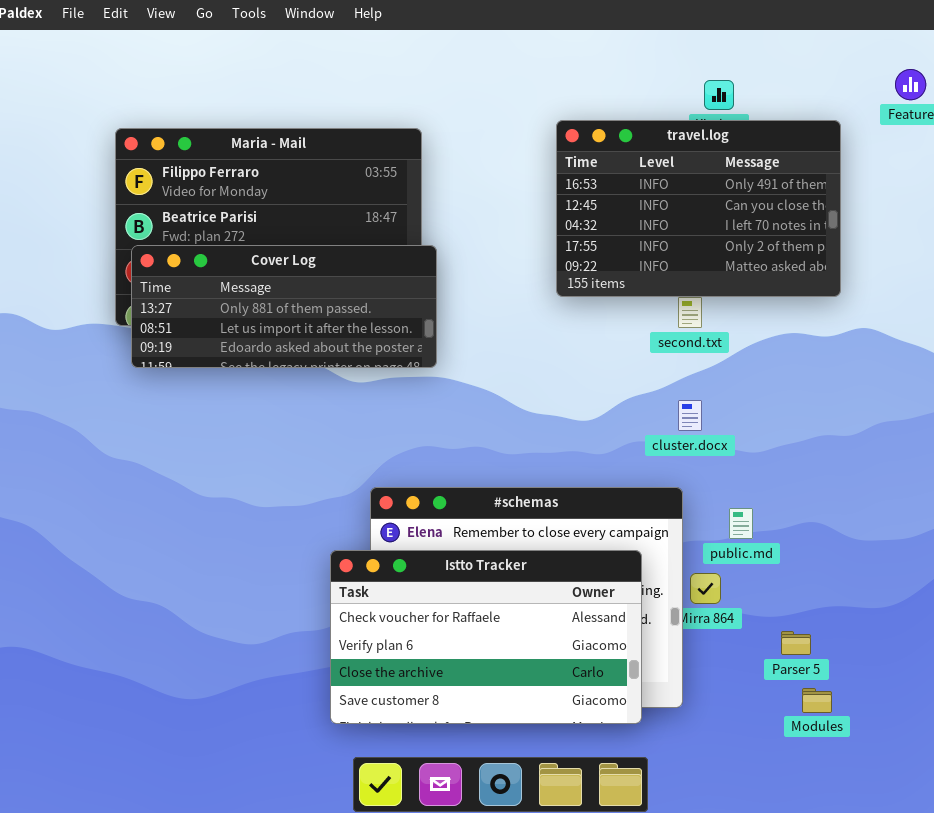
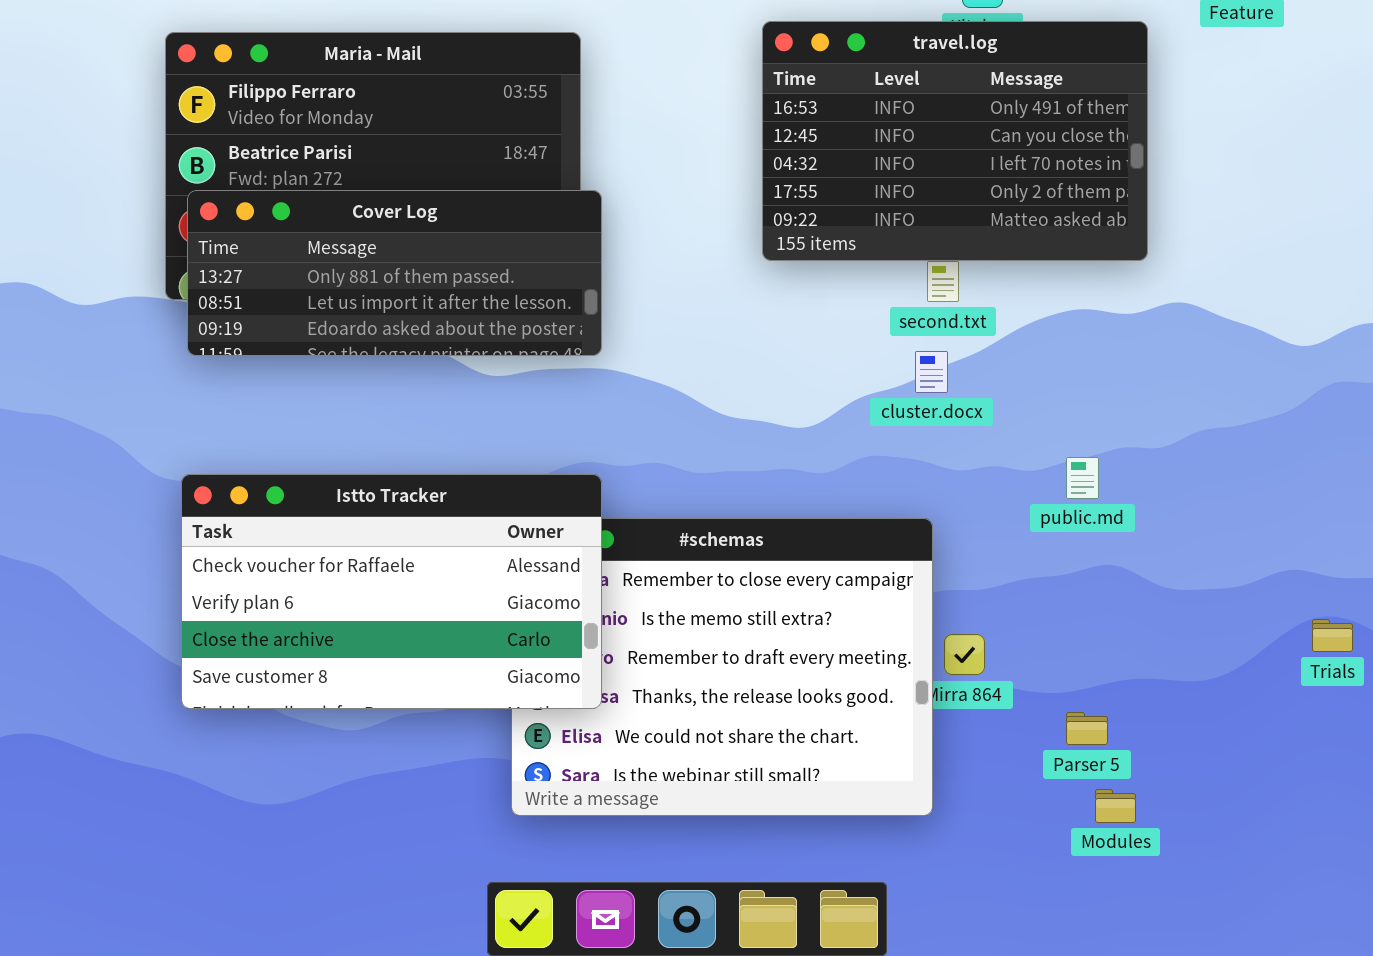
cluster.docx: [678,400,702,431] -> [915,351,948,393], moved
public.md: [729,508,753,539] -> [1066,457,1099,499], moved
Istto Tracker: [330,550,642,724] -> [181,474,602,709], moved

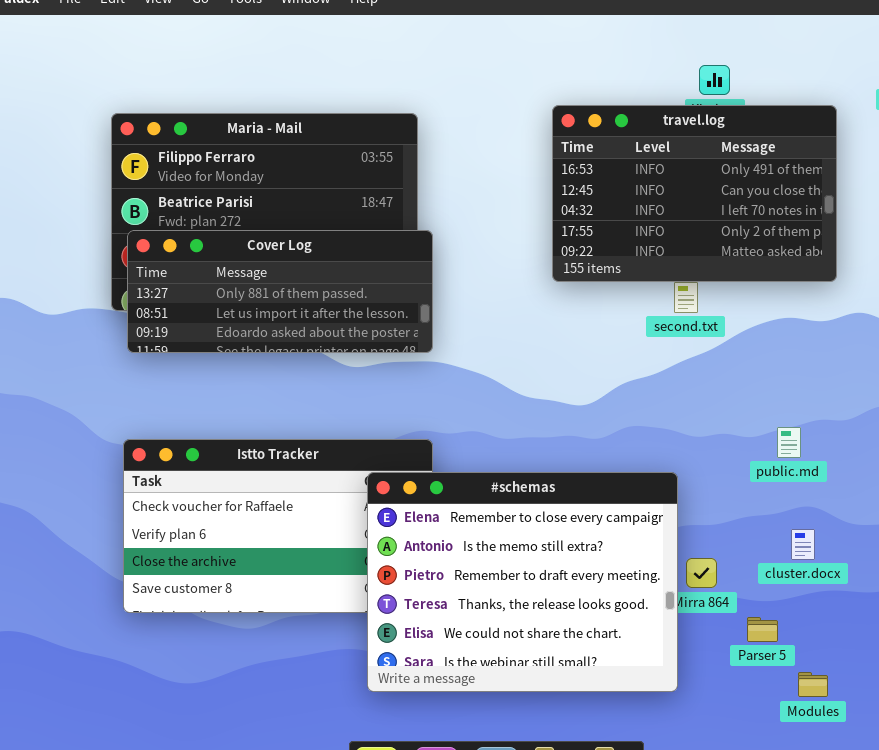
cluster.docx: [915,351,948,393] -> [791,529,815,560], moved
#schemas: [511,518,933,816] -> [367,472,678,692], raised
Parser 5: [1066,712,1108,745] -> [747,617,778,642], moved

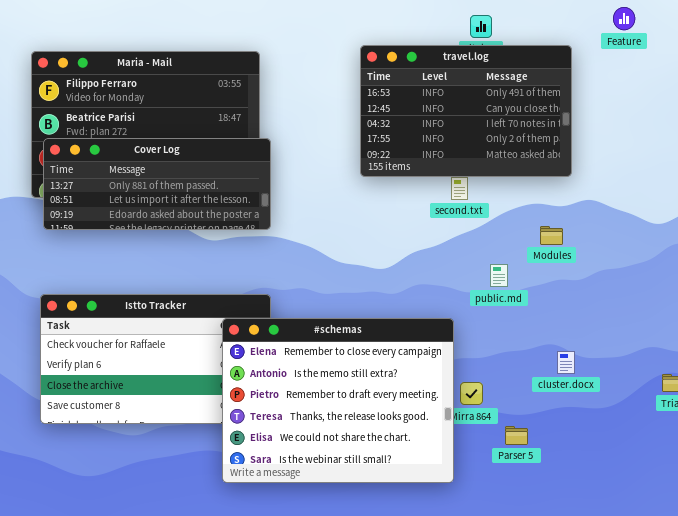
public.md: [777,427,801,458] -> [490,264,508,287], moved
cluster.docx: [791,529,815,560] -> [557,351,575,374], moved
Modules: [798,672,828,697] -> [540,226,563,245], moved

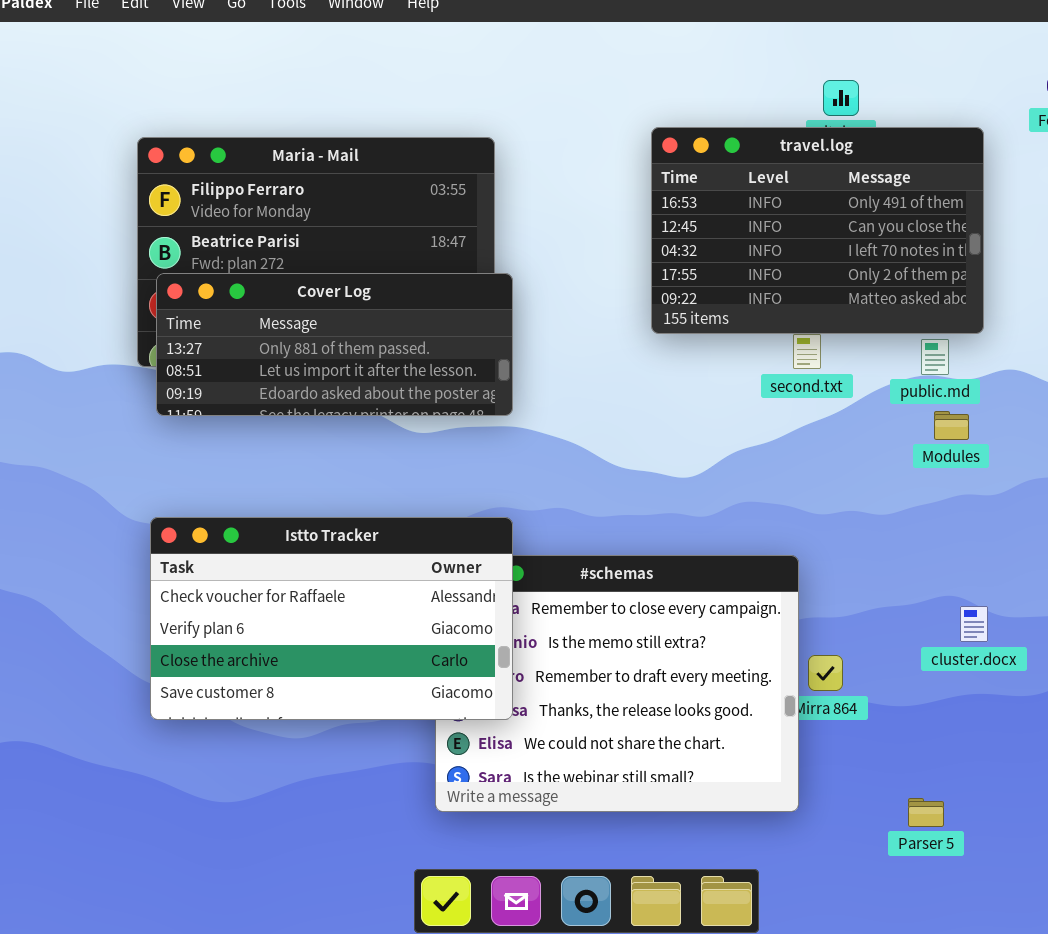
public.md: [490,264,508,287] -> [921,339,949,375], moved
Istto Tracker: [40,294,271,424] -> [150,517,513,720], raised
Parser 5: [505,426,528,445] -> [908,798,944,827], moved

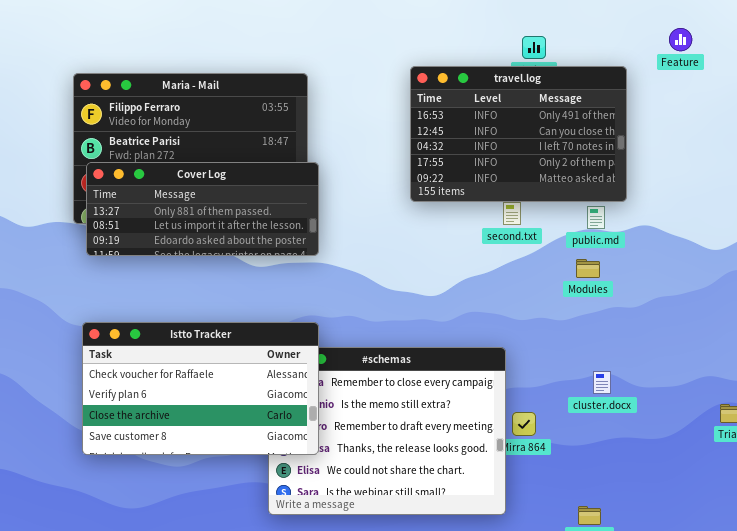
Modules: [934,411,969,440] -> [576,259,600,278], moved
cluster.docx: [960,606,988,642] -> [593,371,611,394], moved

